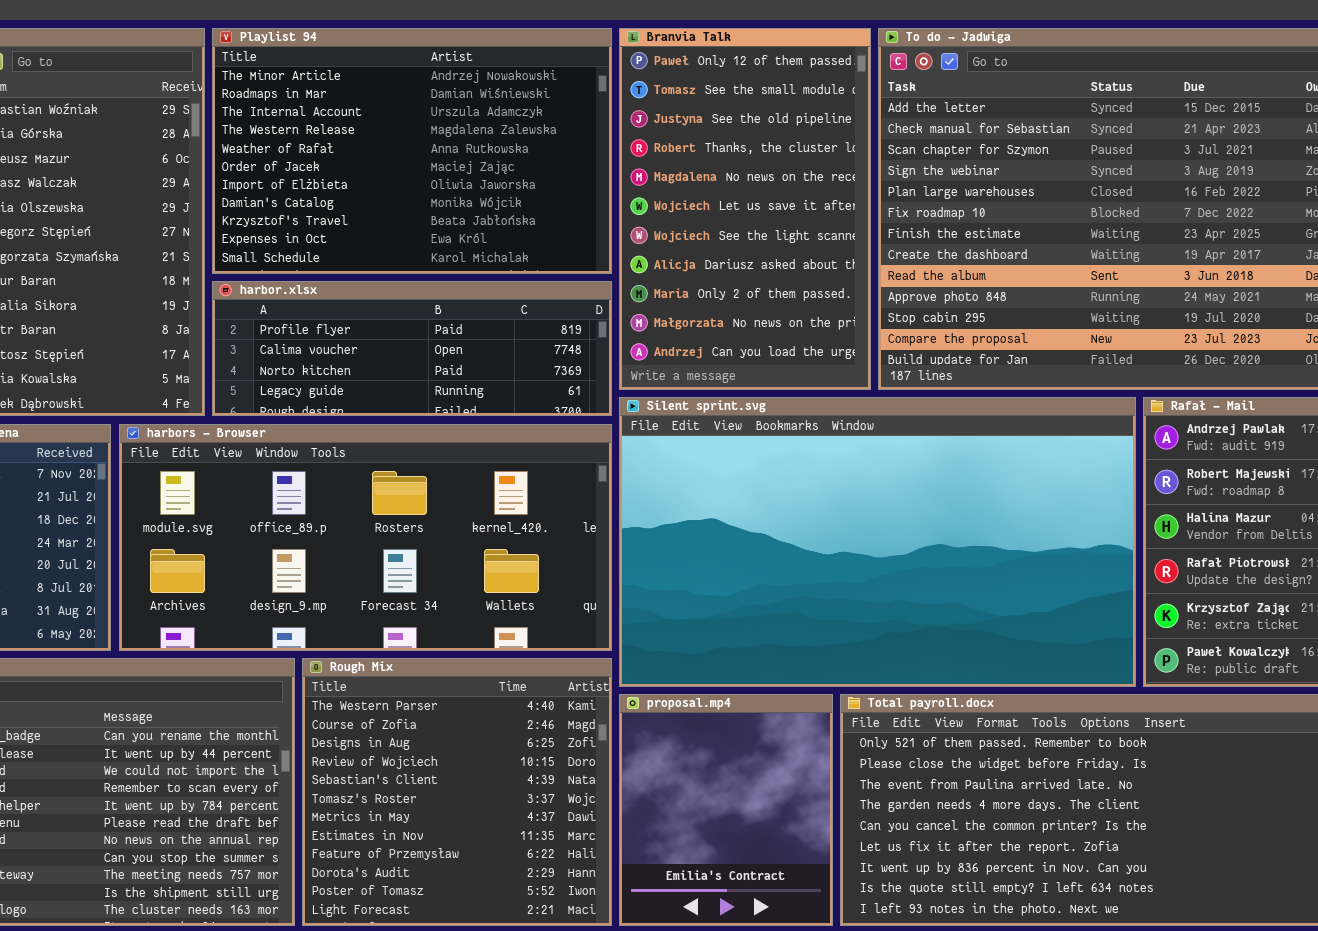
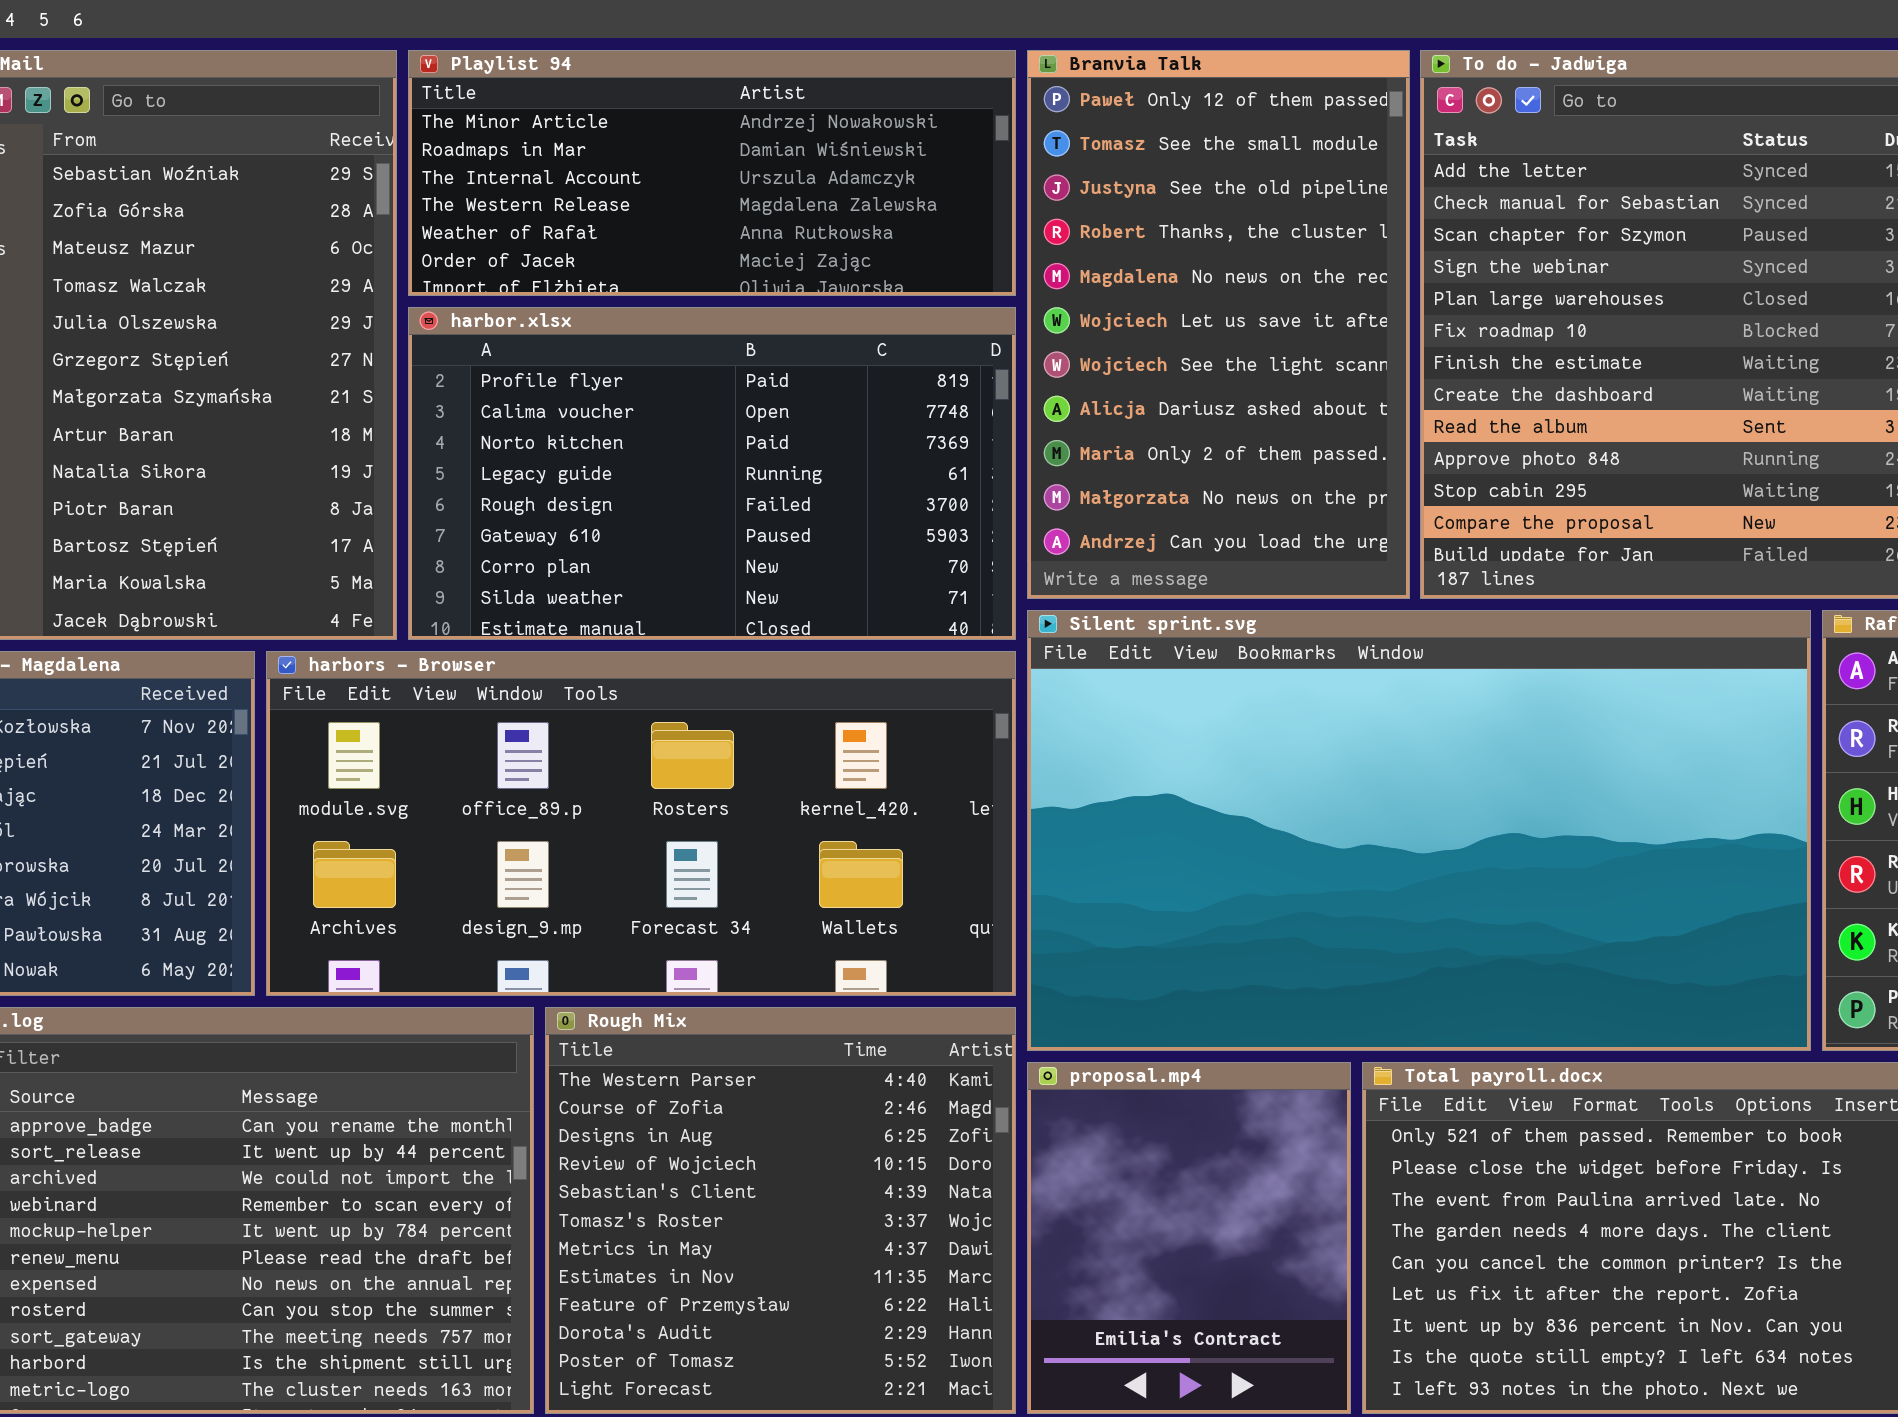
Playlist 94: [212,28,612,274] -> [408,50,1016,296], resized
harbor.xlsx: [212,281,612,416] -> [408,307,1016,640], resized

